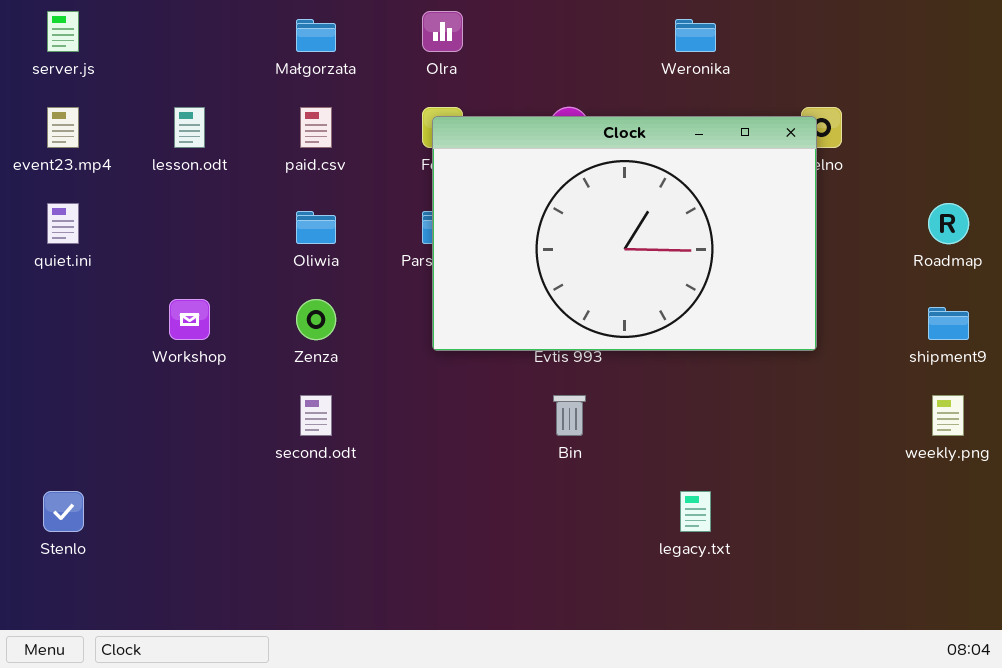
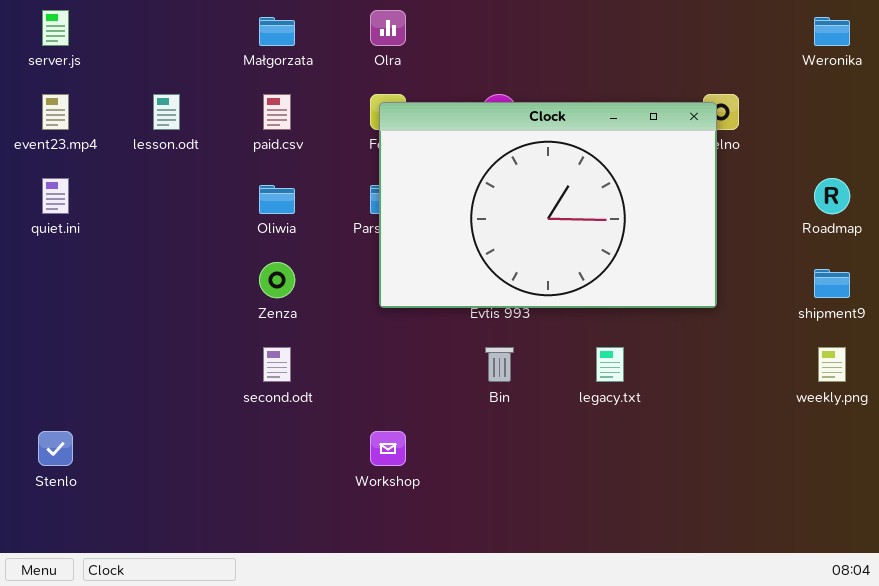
Weronika: [675,19,716,52] -> [814,17,850,46], moved
Workshop: [169,299,210,340] -> [370,431,406,466], moved
legacy.txt: [680,491,711,532] -> [596,347,624,382], moved

